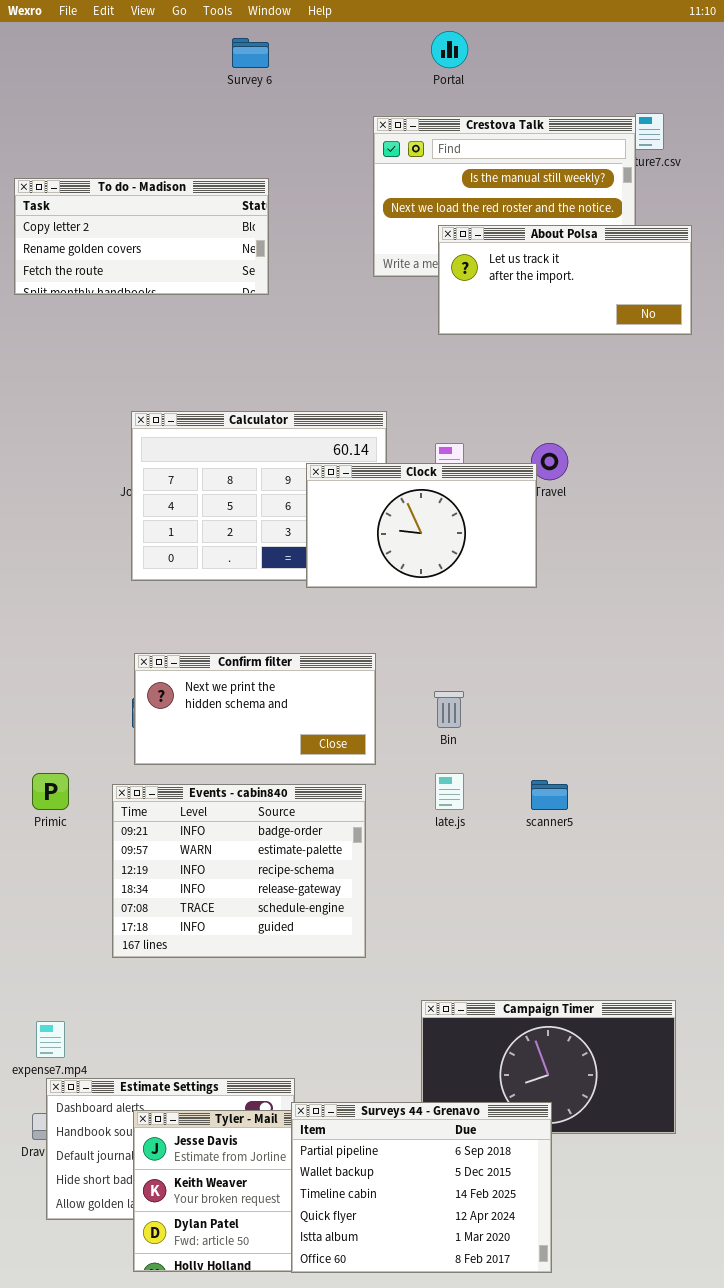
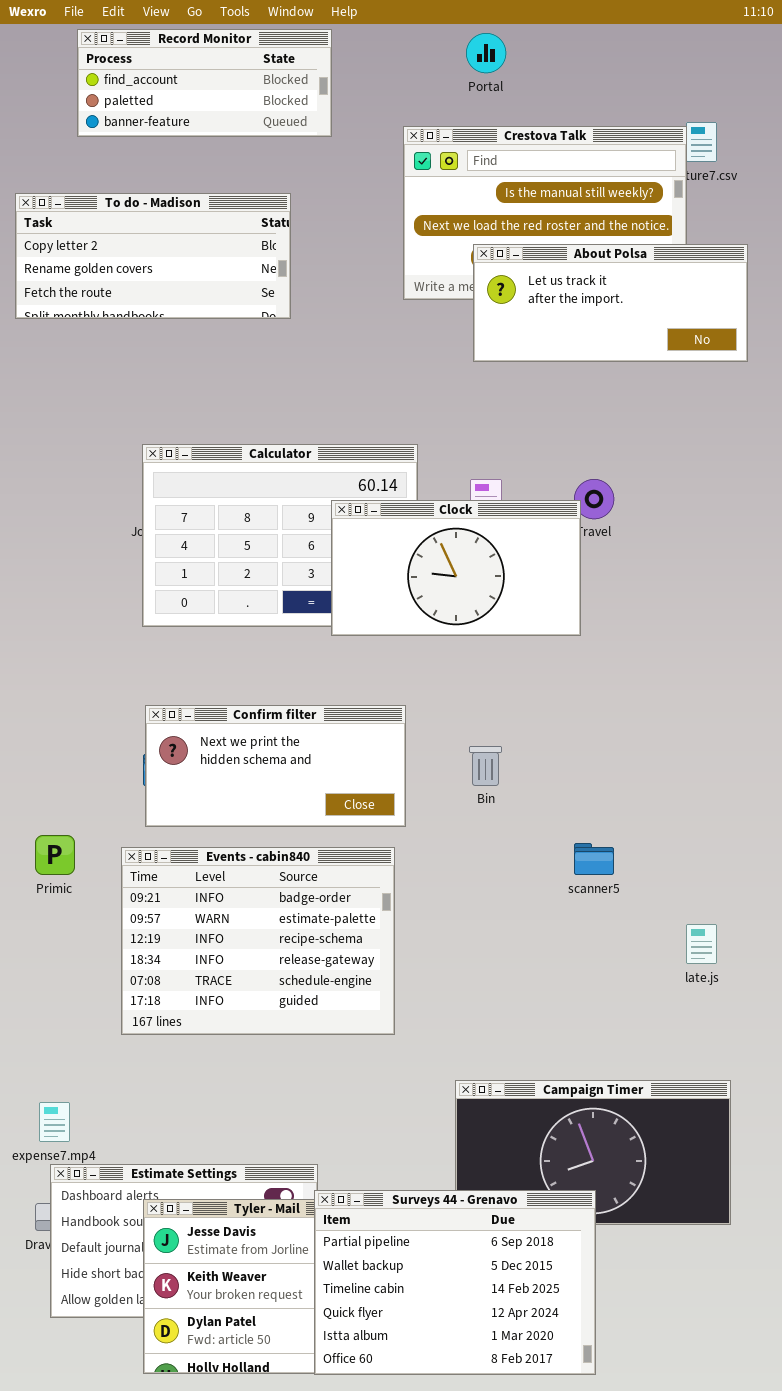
Record Monitor: none -> [77,29,332,137], opened
late.js: [435,773,464,810] -> [686,924,717,964], moved

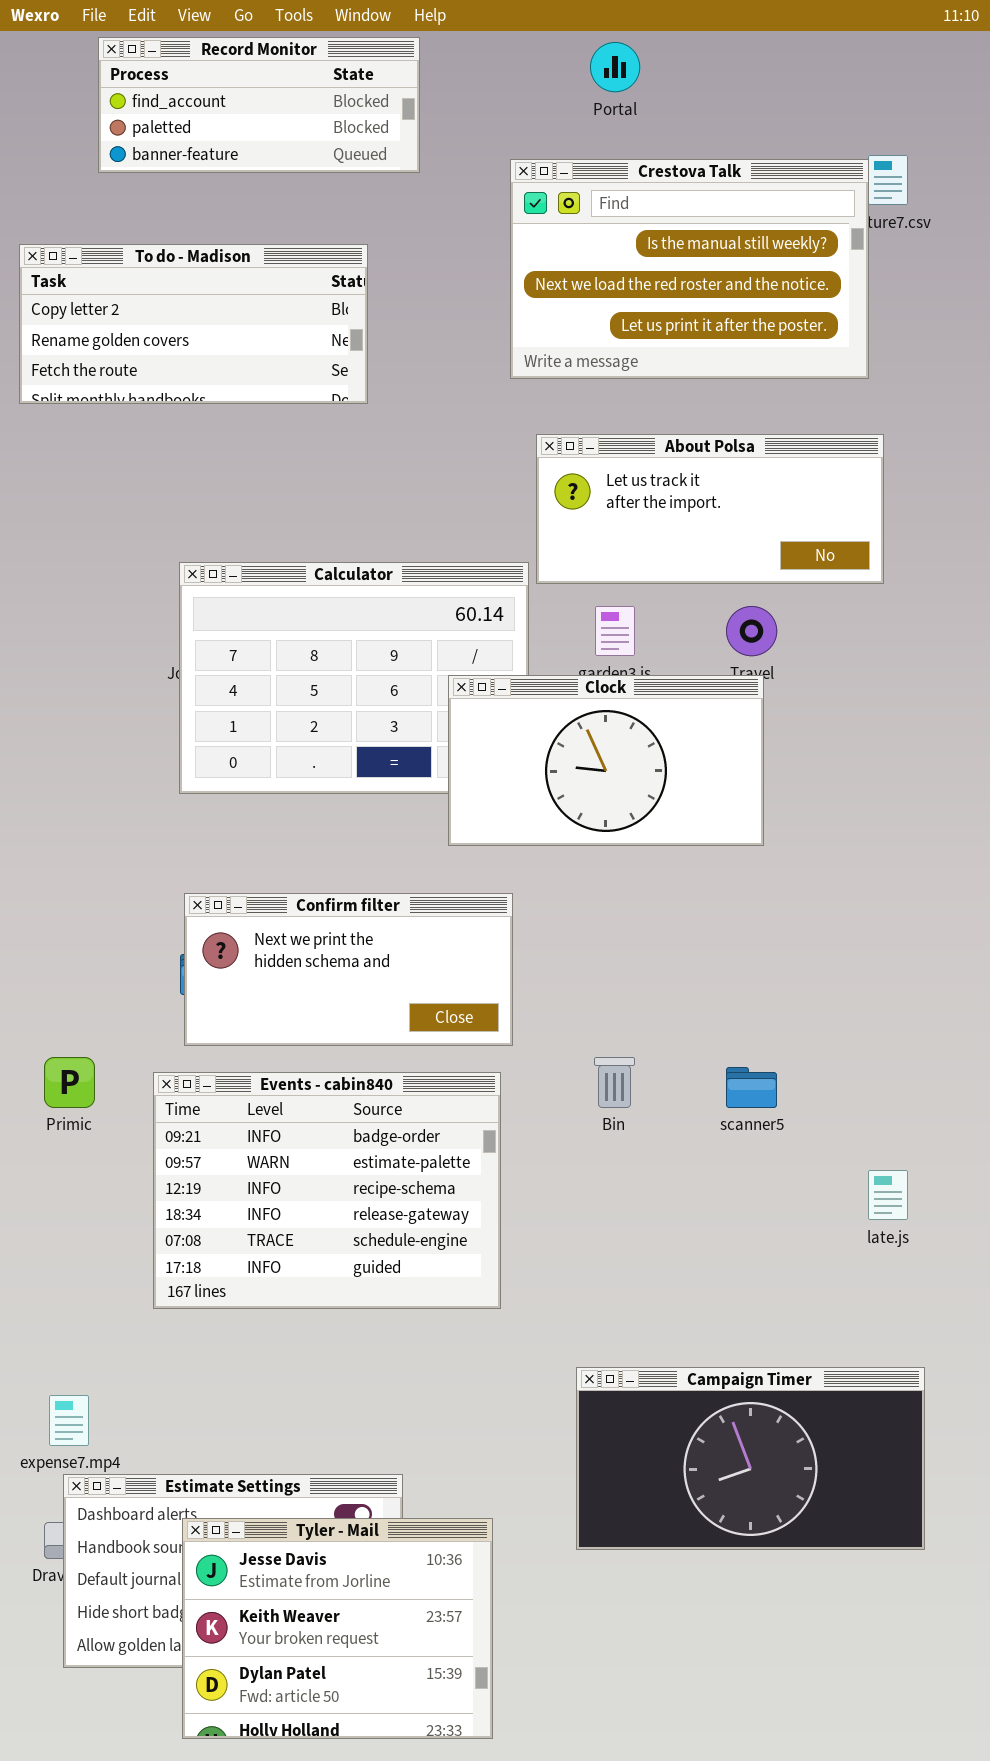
About Polsa: [473,244,748,362] -> [536,434,884,584], moved
Clock: [331,500,581,636] -> [448,675,764,846], moved
Bin: [469,746,502,786] -> [594,1057,635,1108], moved
Surveys 44 - Grenavo: [314,1190,596,1375] -> none, closed

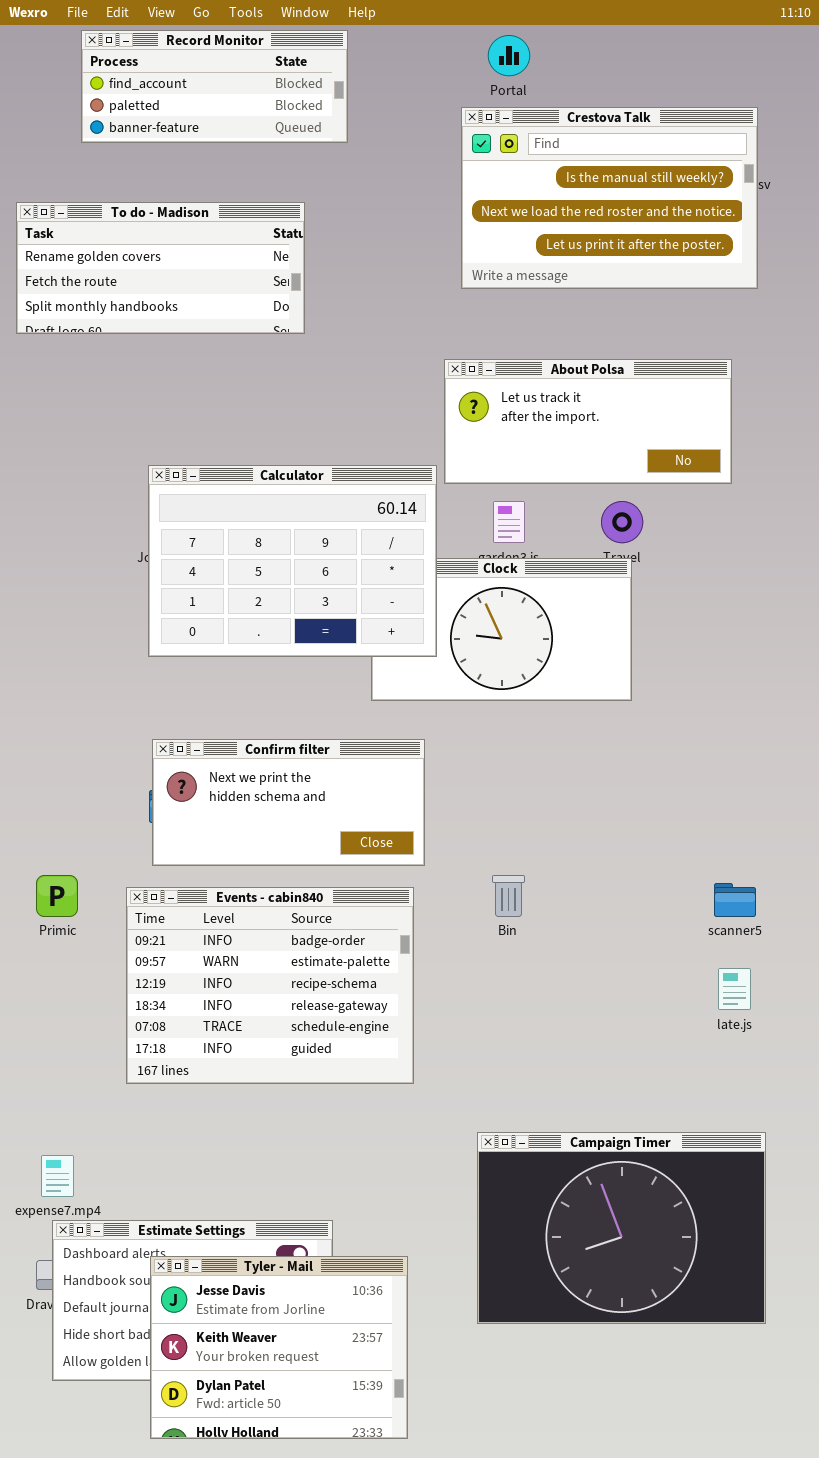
Crestova Talk: [510,159,869,379] -> [461,107,758,289], moved
To do - Madison: [19,244,368,404] -> [16,202,305,334], scrolled down 1 row
Calculator: [179,562,529,794] -> [148,465,437,657], raised
scanner5: [726,1067,777,1108] -> [714,883,756,917], moved
Campaign Timer: [576,1367,925,1550] -> [477,1132,766,1324], resized

